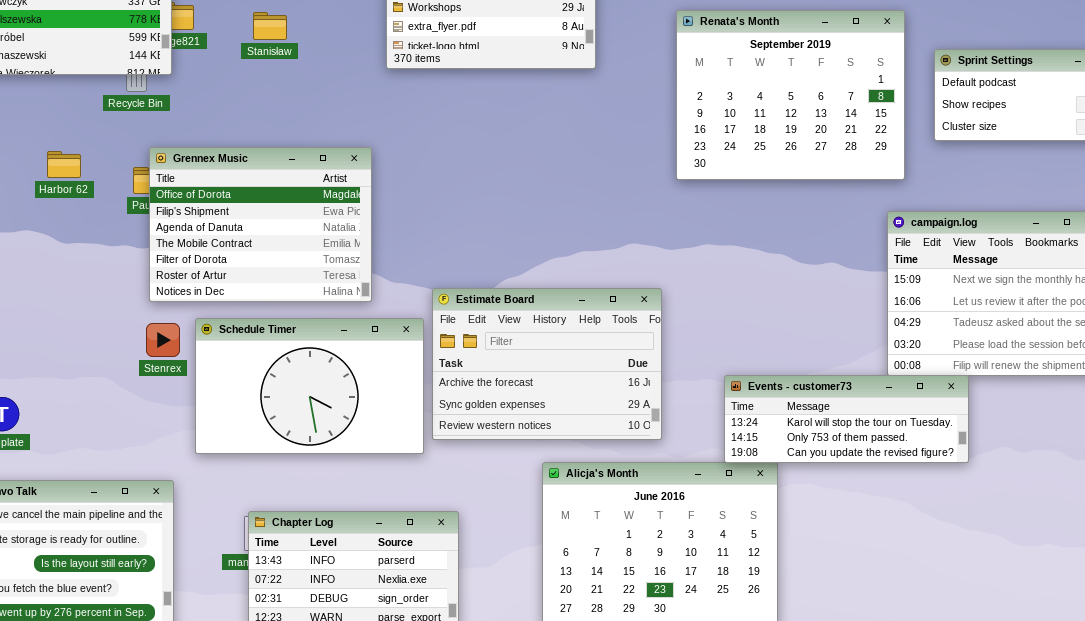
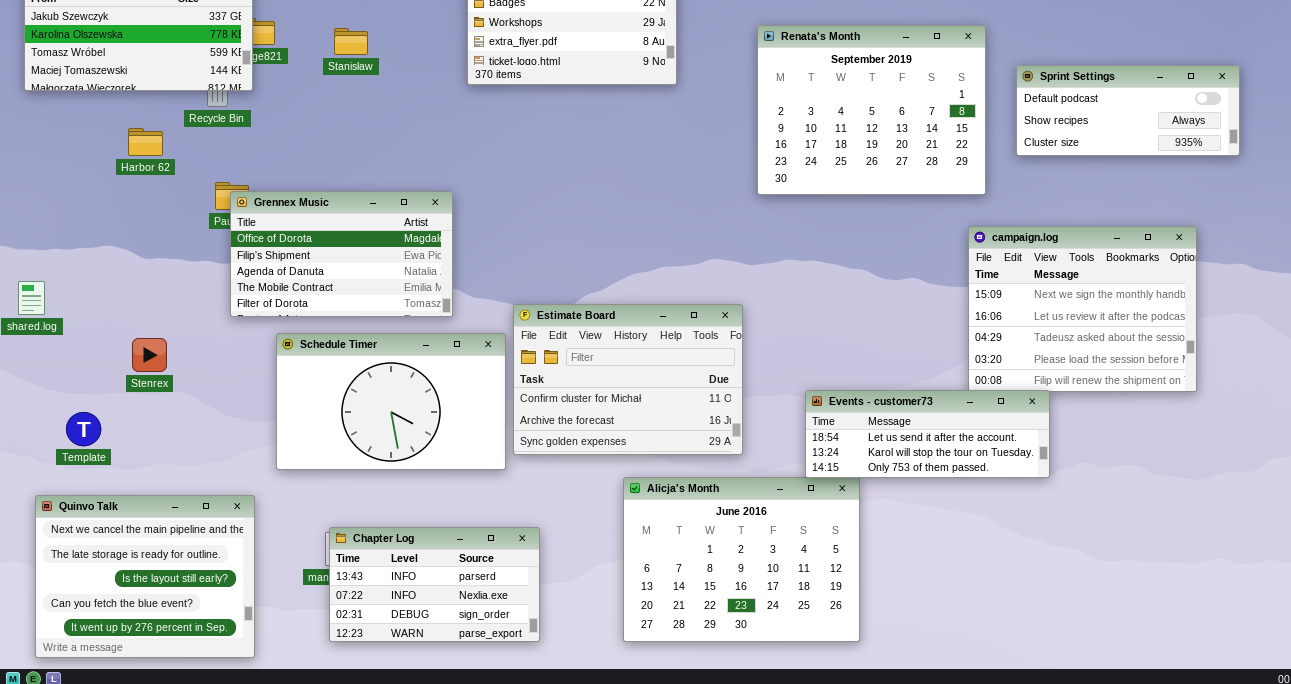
Grennex Music: [149,147,372,302] -> [230,191,453,317], resized
Harbor 62: [47,151,81,178] -> [128,128,163,156], moved
Estimate Board: [432,288,662,440] -> [513,304,743,455], scrolled up 1 row
Stenrex: [146,323,180,357] -> [132,338,167,372], moved
Events - customer73: [724,375,969,463] -> [805,390,1050,478], scrolled up 1 row

